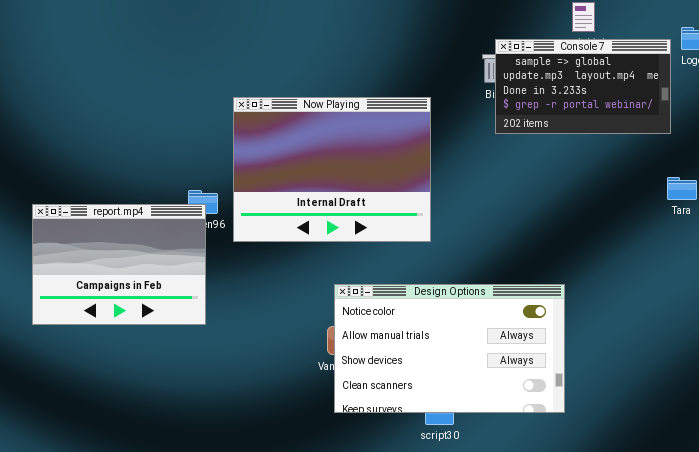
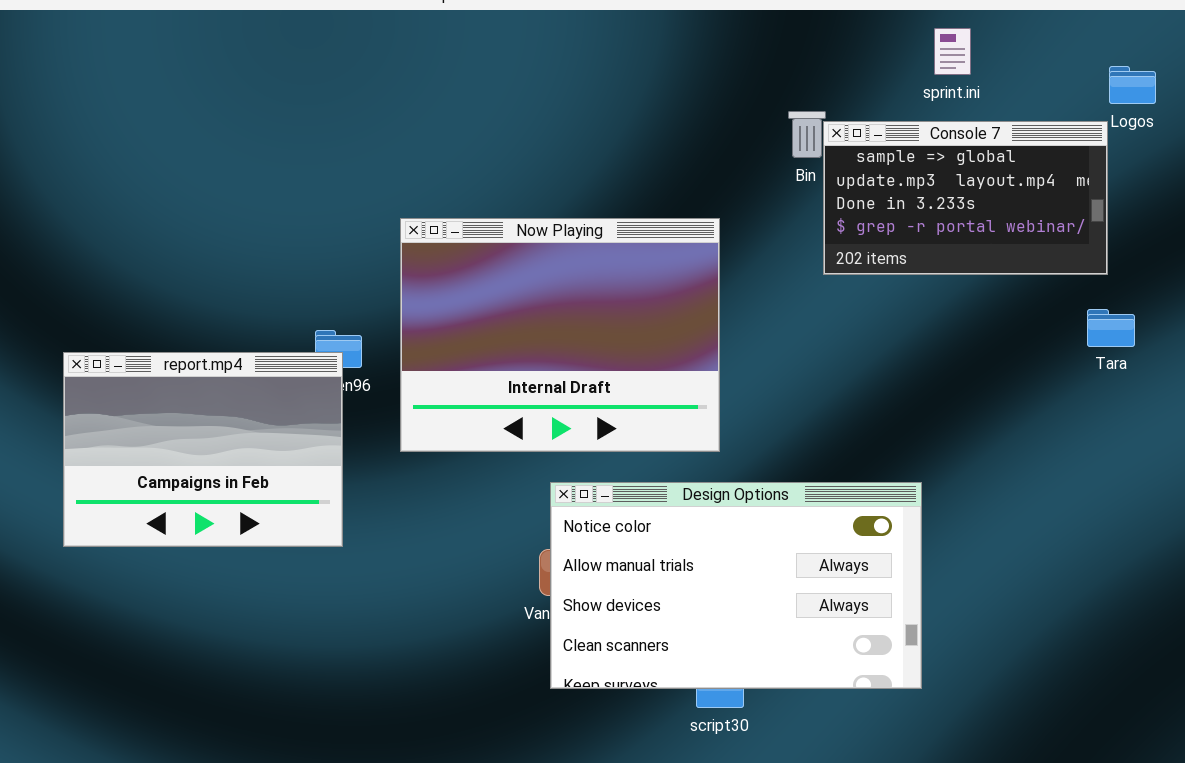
Console 7: [495,39,671,134] -> [823,121,1108,275], moved
Now Playing: [233,97,431,242] -> [400,218,720,452], moved

